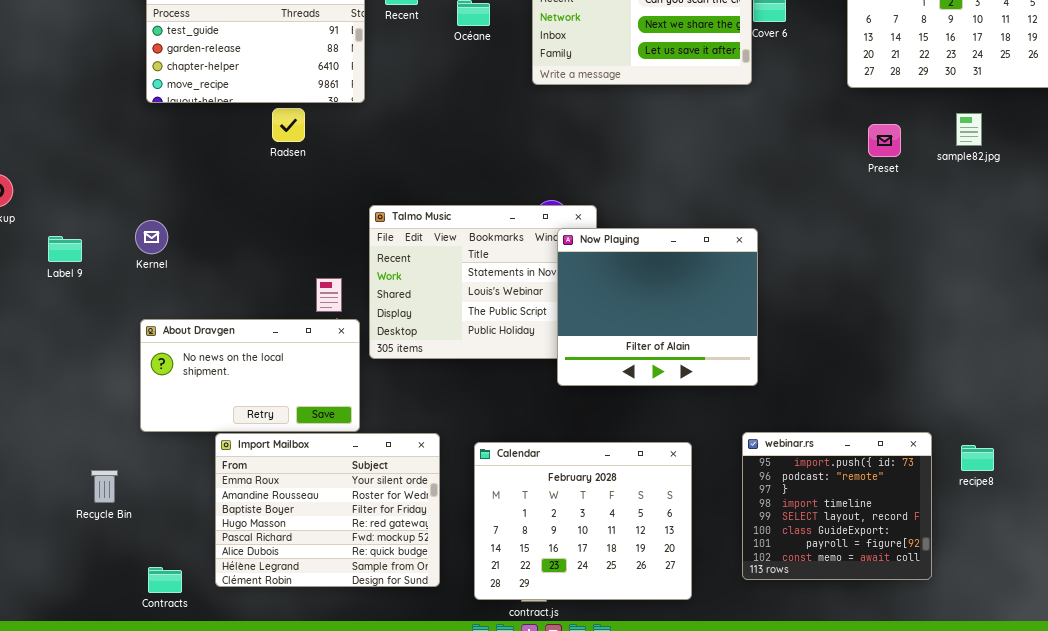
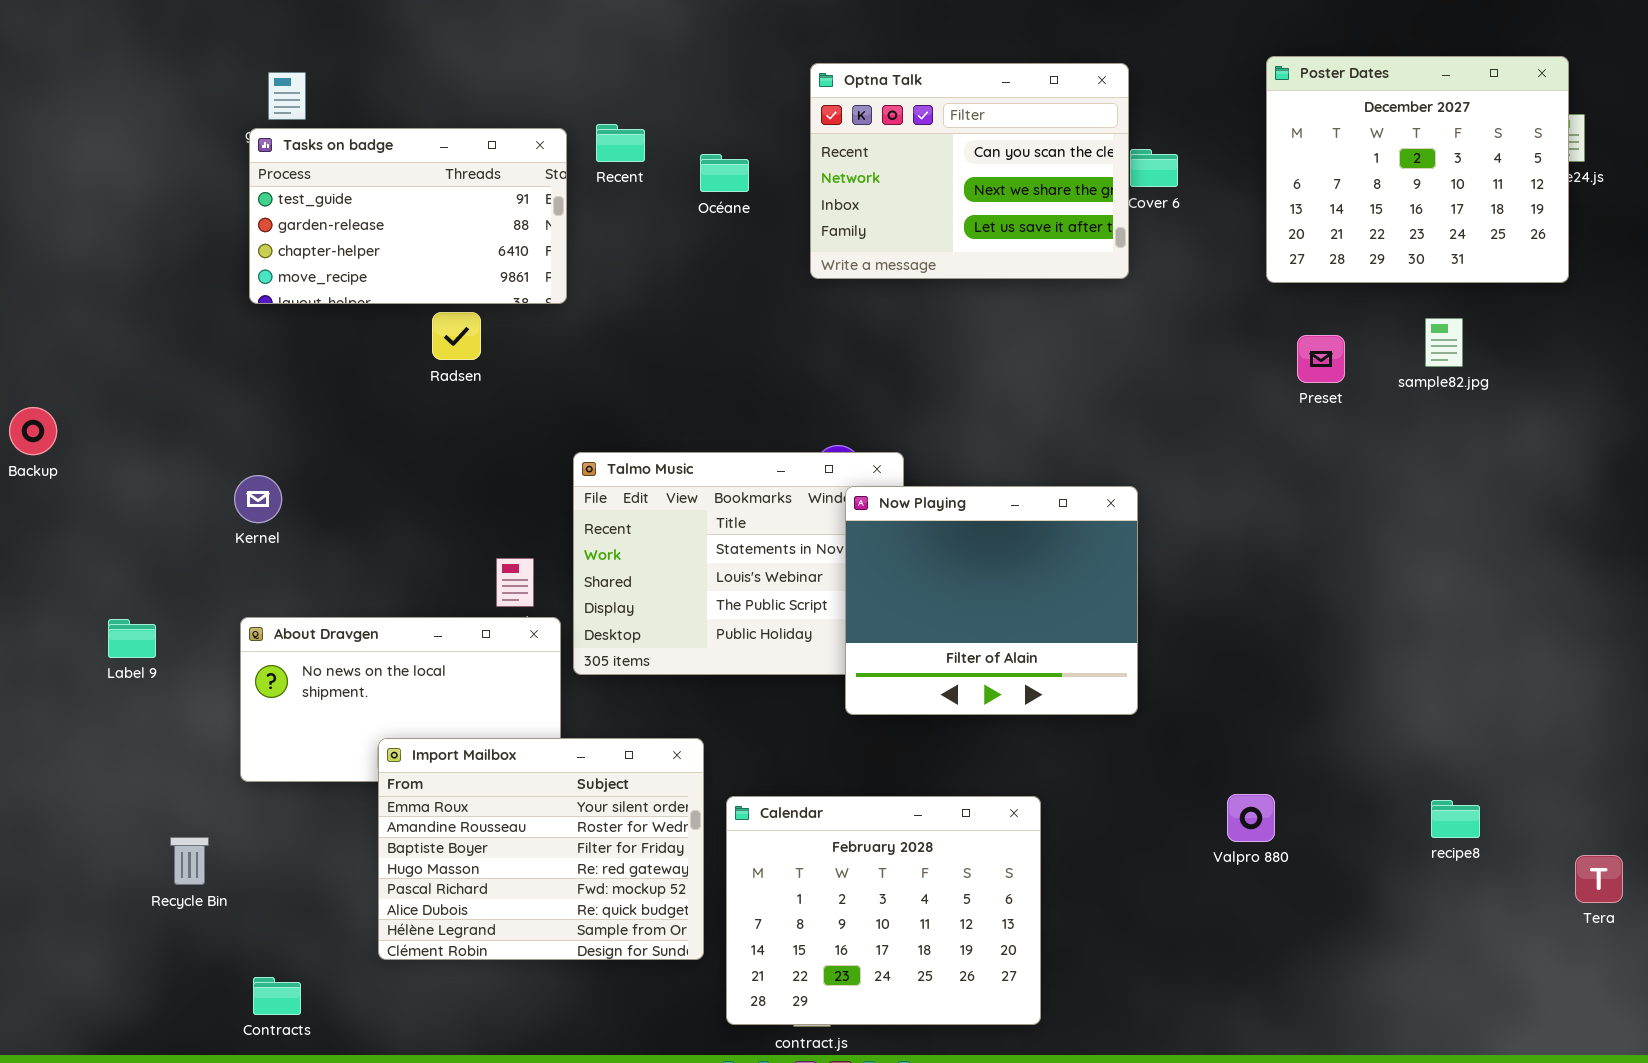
Label 9: [48,236,82,262] -> [108,619,156,658], moved
webinar.rs: [742,432,932,580] -> none, closed
Import Mailbox: [215,433,440,587] -> [378,738,704,960], moved

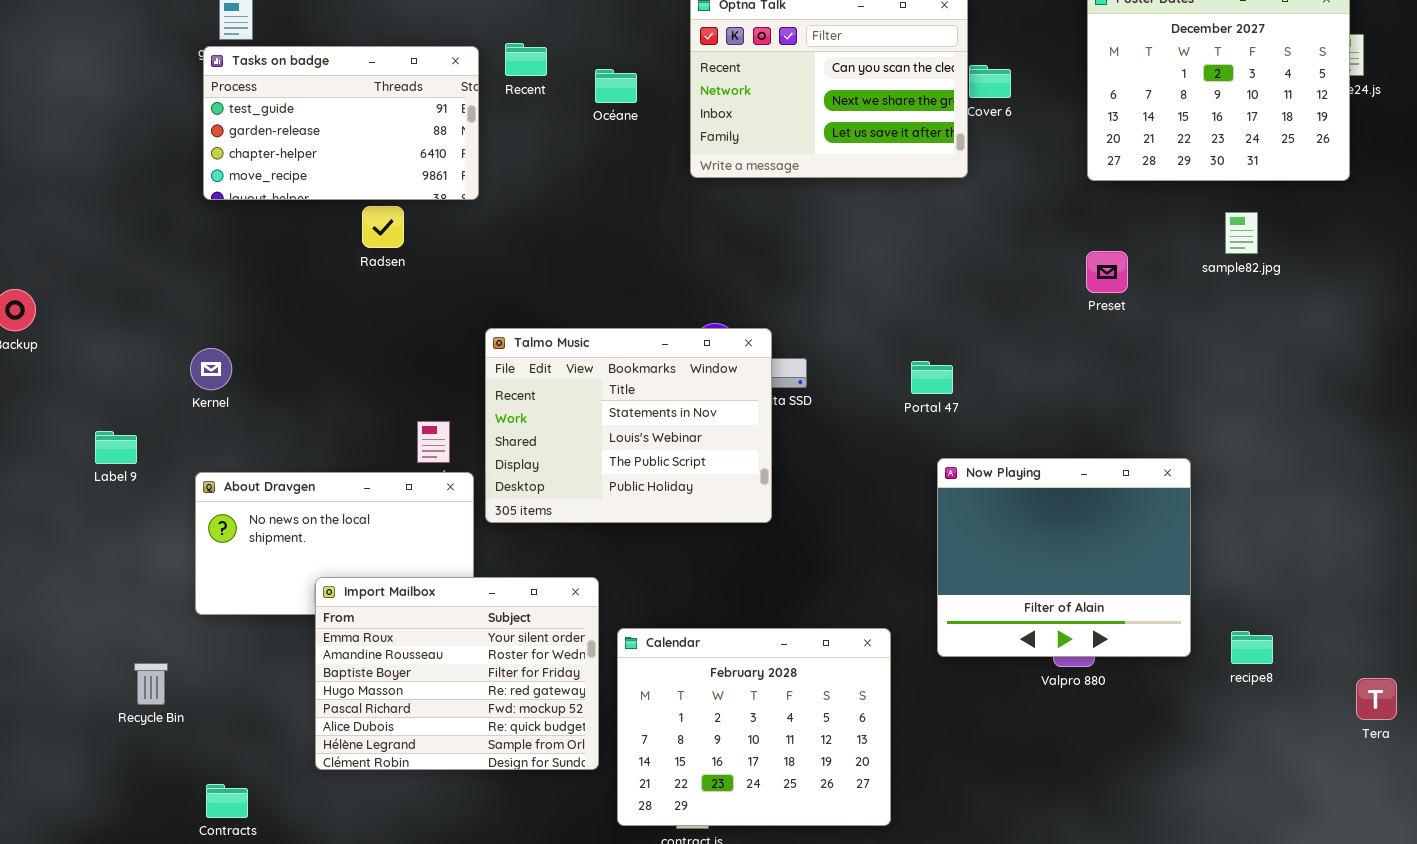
Preset: [1297,335,1345,383] -> [1086,251,1128,293], moved
Now Playing: [845,486,1138,715] -> [937,458,1191,657], moved
Label 9: [108,619,156,658] -> [95,431,137,464], moved

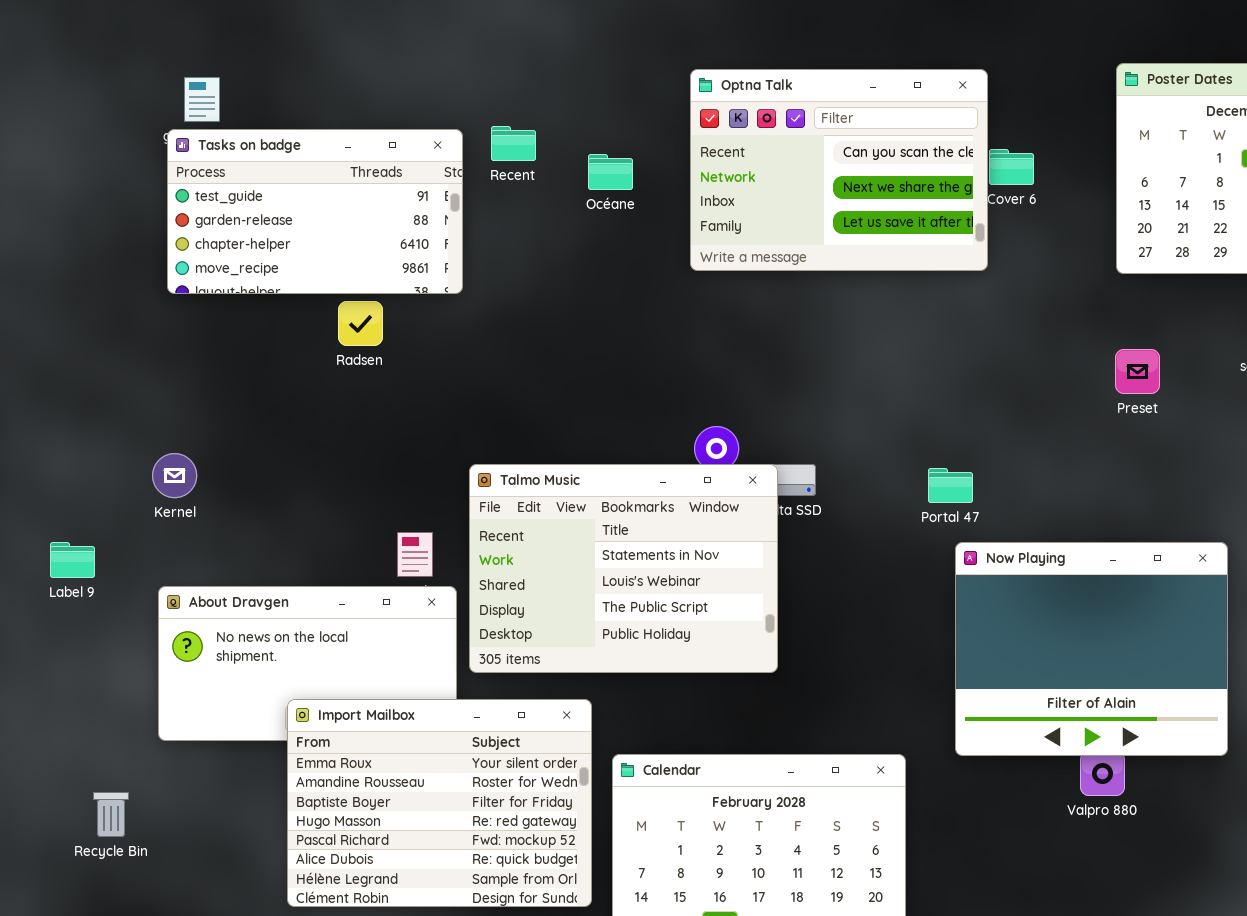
Talmo Music: [485,328,772,523] -> [469,464,778,673], moved
Now Playing: [937,458,1191,657] -> [955,542,1228,756], moved

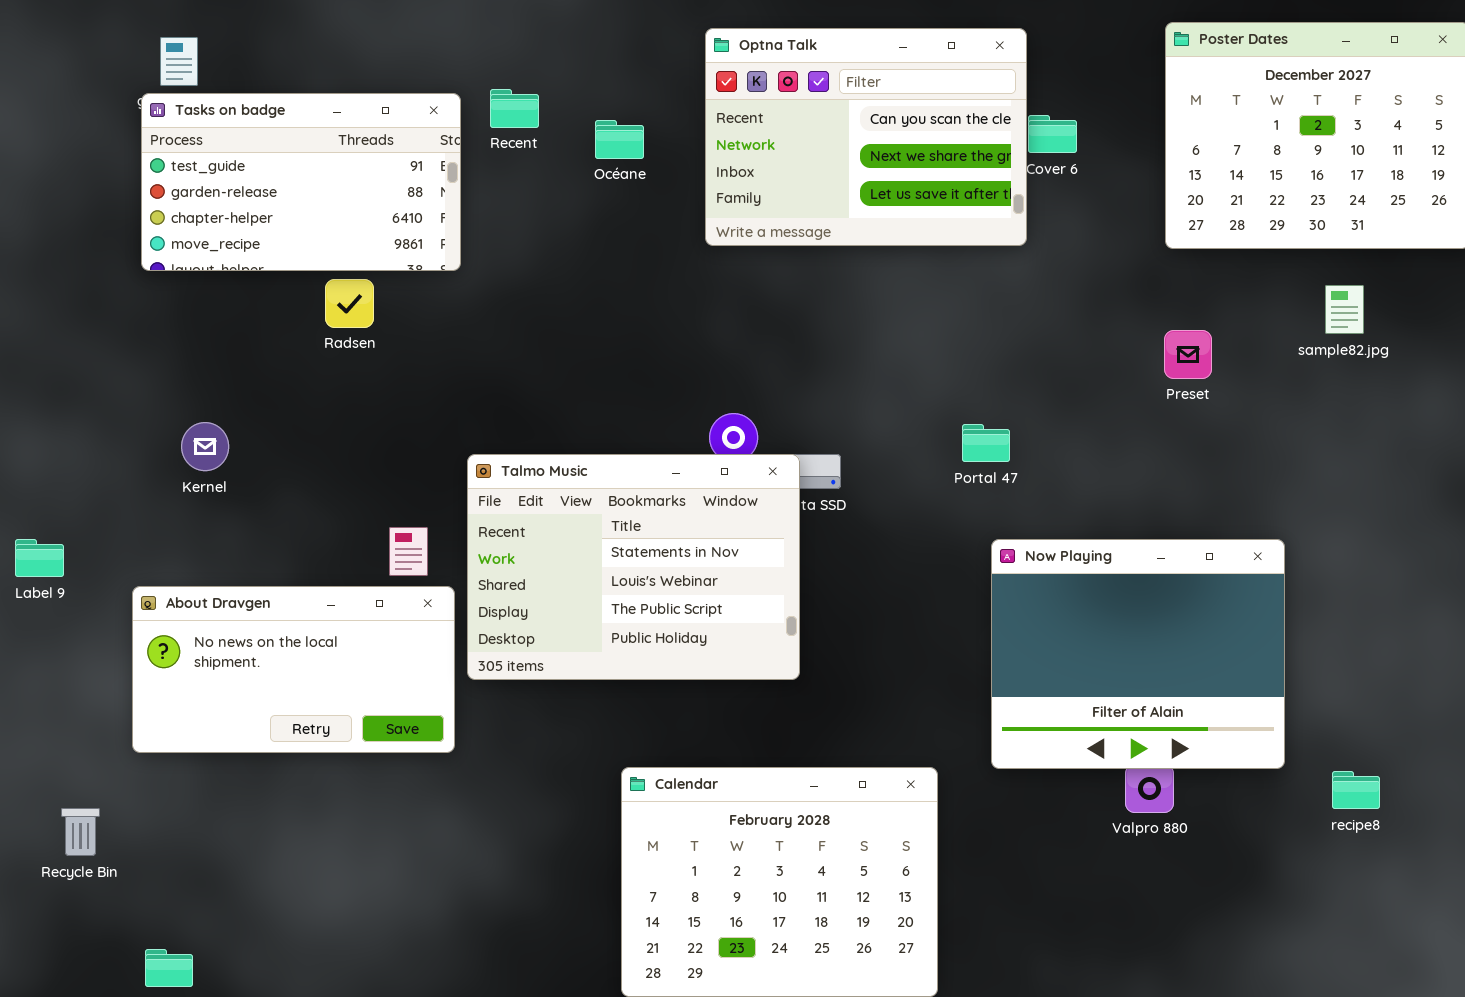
Kernel: [152,453,197,498] -> [181,422,229,471], moved
Portal 47: [928,468,973,503] -> [962,424,1010,462], moved
Import Mailbox: [287,699,592,907] -> none, closed

